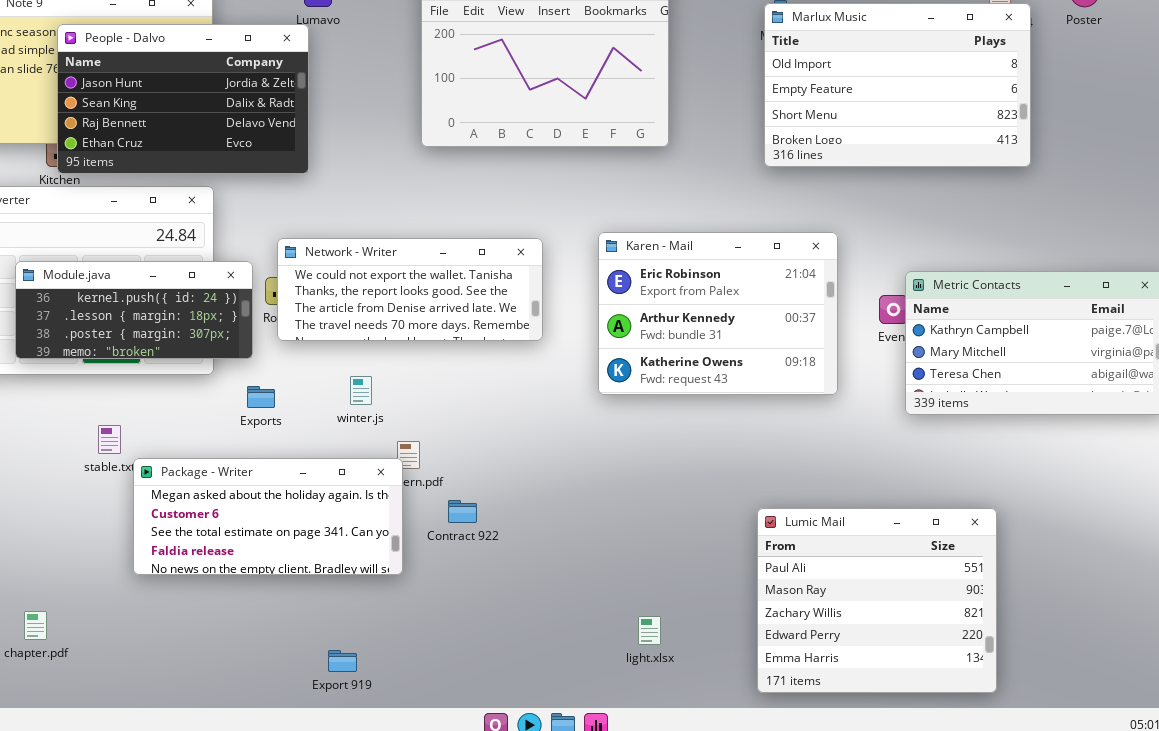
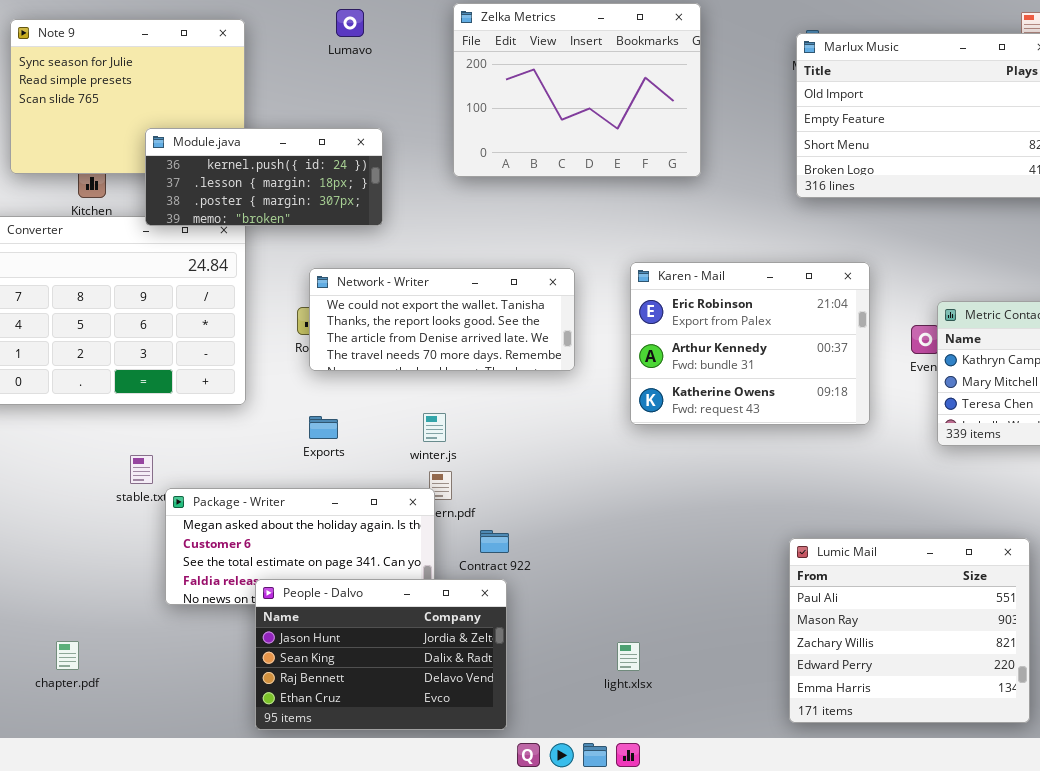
People - Dalvo: [57,24,309,174] -> [255,579,507,730], moved
Module.java: [15,261,253,359] -> [145,128,383,226], moved
winter.js: [350,376,372,405] -> [423,413,446,442], moved
Exports: [247,386,275,408] -> [309,416,338,439], moved
light.xlsx: [638,616,661,645] -> [617,642,640,671], moved

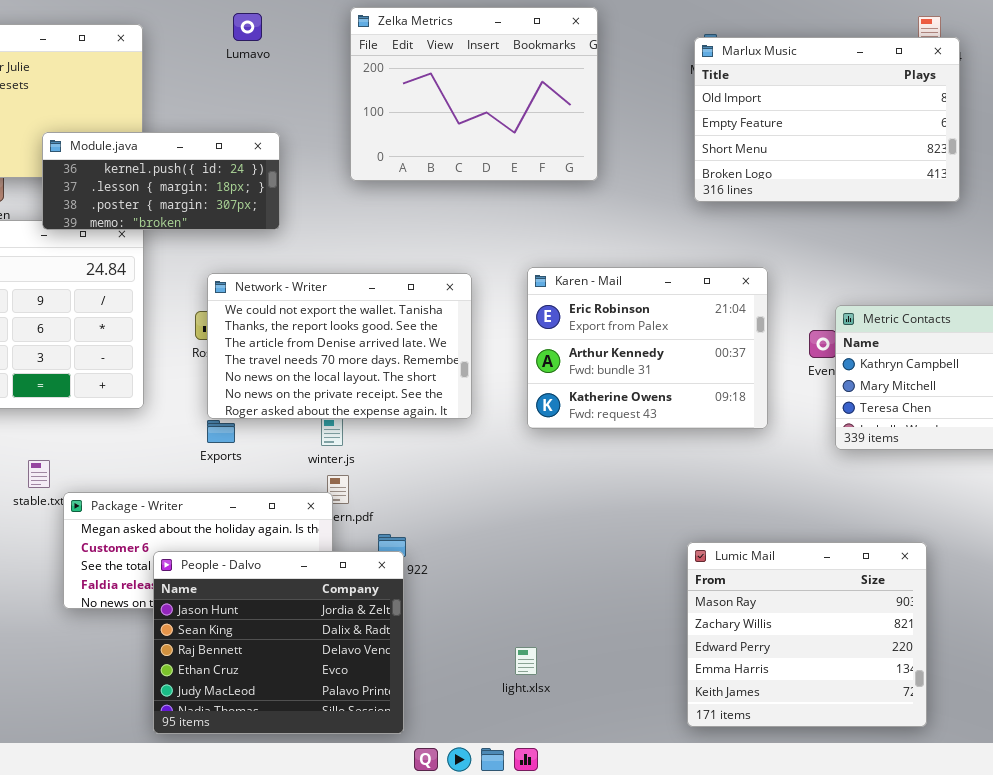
Network - Writer: [309,268,575,371] -> [207,273,472,419], resized
Lumic Mail: [789,538,1030,723] -> [687,542,927,727], scrolled down 1 row
People - Dalvo: [255,579,507,730] -> [153,551,404,734], resized

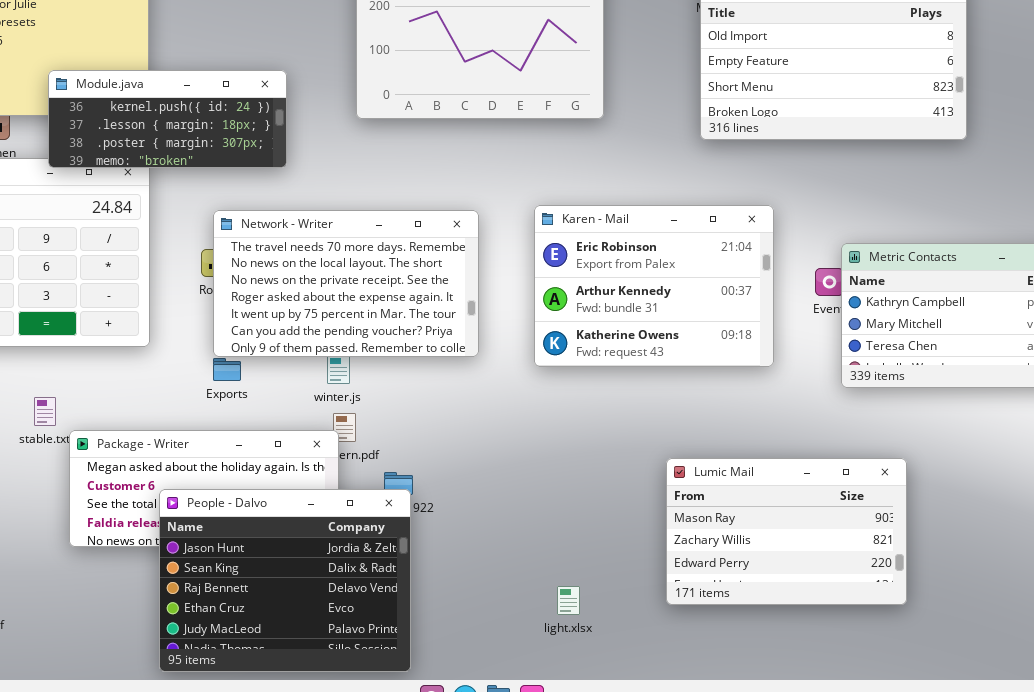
Network - Writer: [207,273,472,419] -> [213,210,479,357], scrolled down 3 rows
Lumic Mail: [687,542,927,727] -> [666,458,907,605], moved, resized
light.xlsx: [515,647,537,675] -> [557,586,580,615], moved

